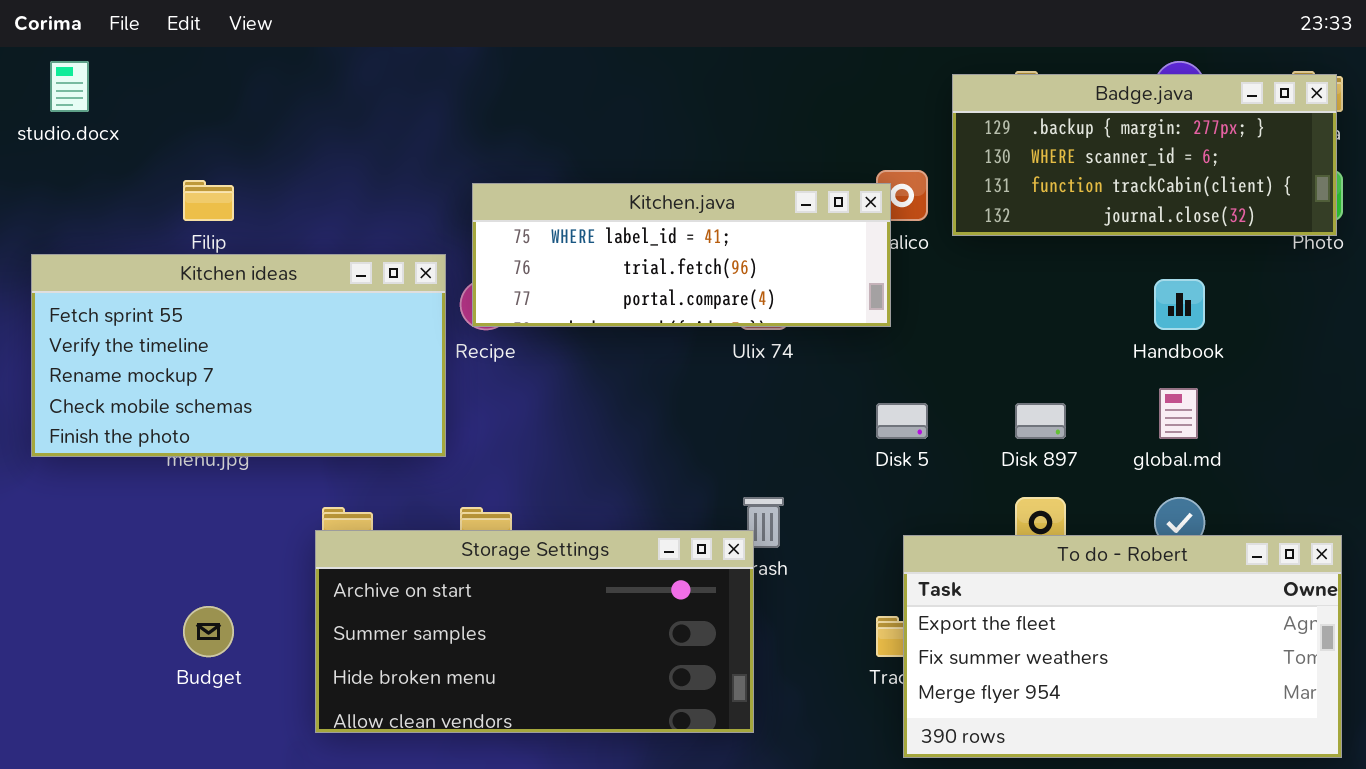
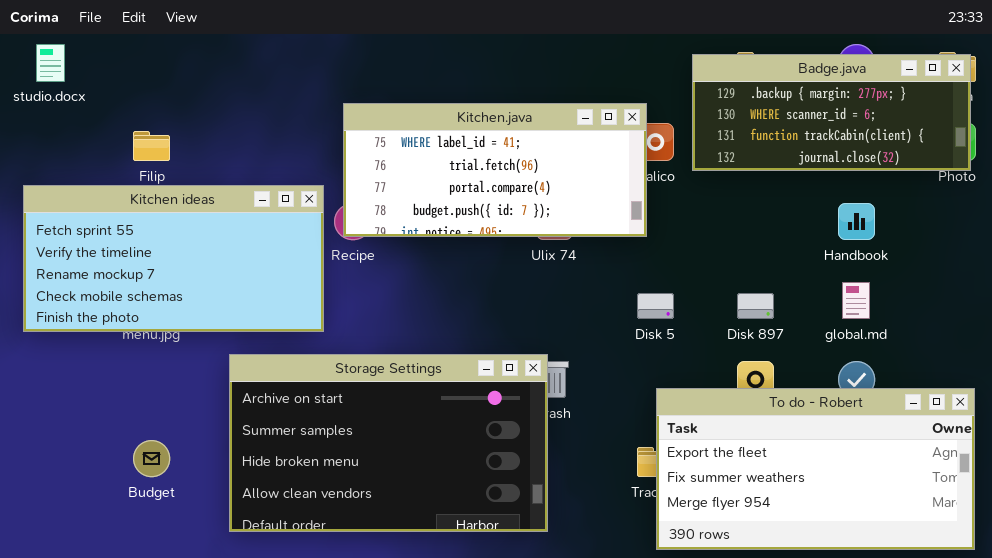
Kitchen.java: [472,183,891,327] -> [343,103,647,237], resized
Storage Settings: [315,530,754,733] -> [229,354,548,532], resized

